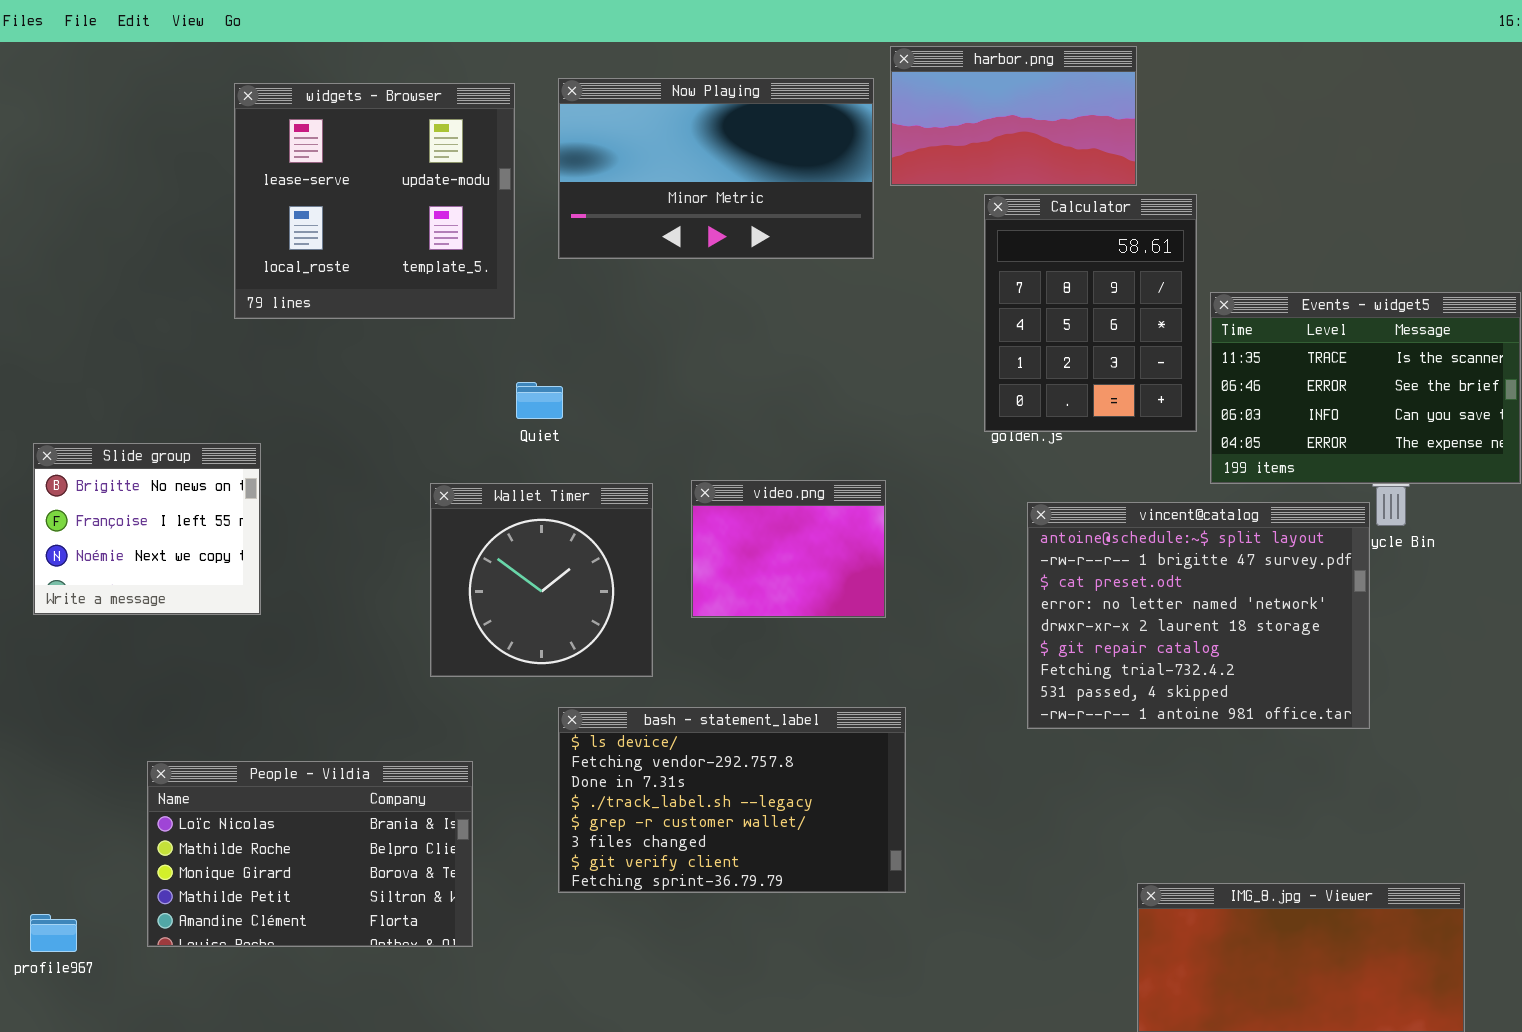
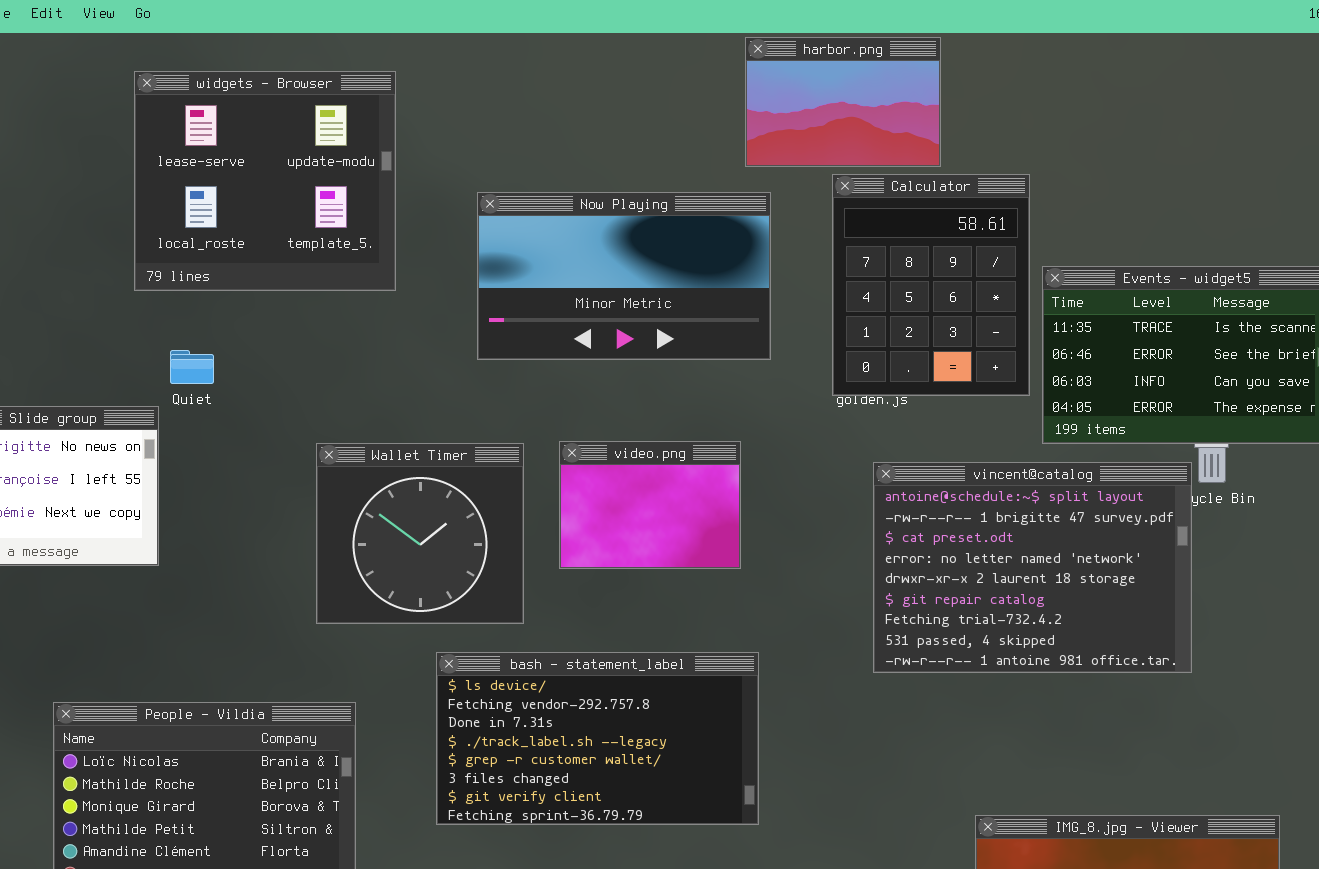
harbor.png: [890,46,1137,186] -> [745,37,941,167], resized
Now Playing: [558,78,874,259] -> [477,192,771,360], moved
Quiet: [516,382,563,419] -> [170,350,214,384], moved

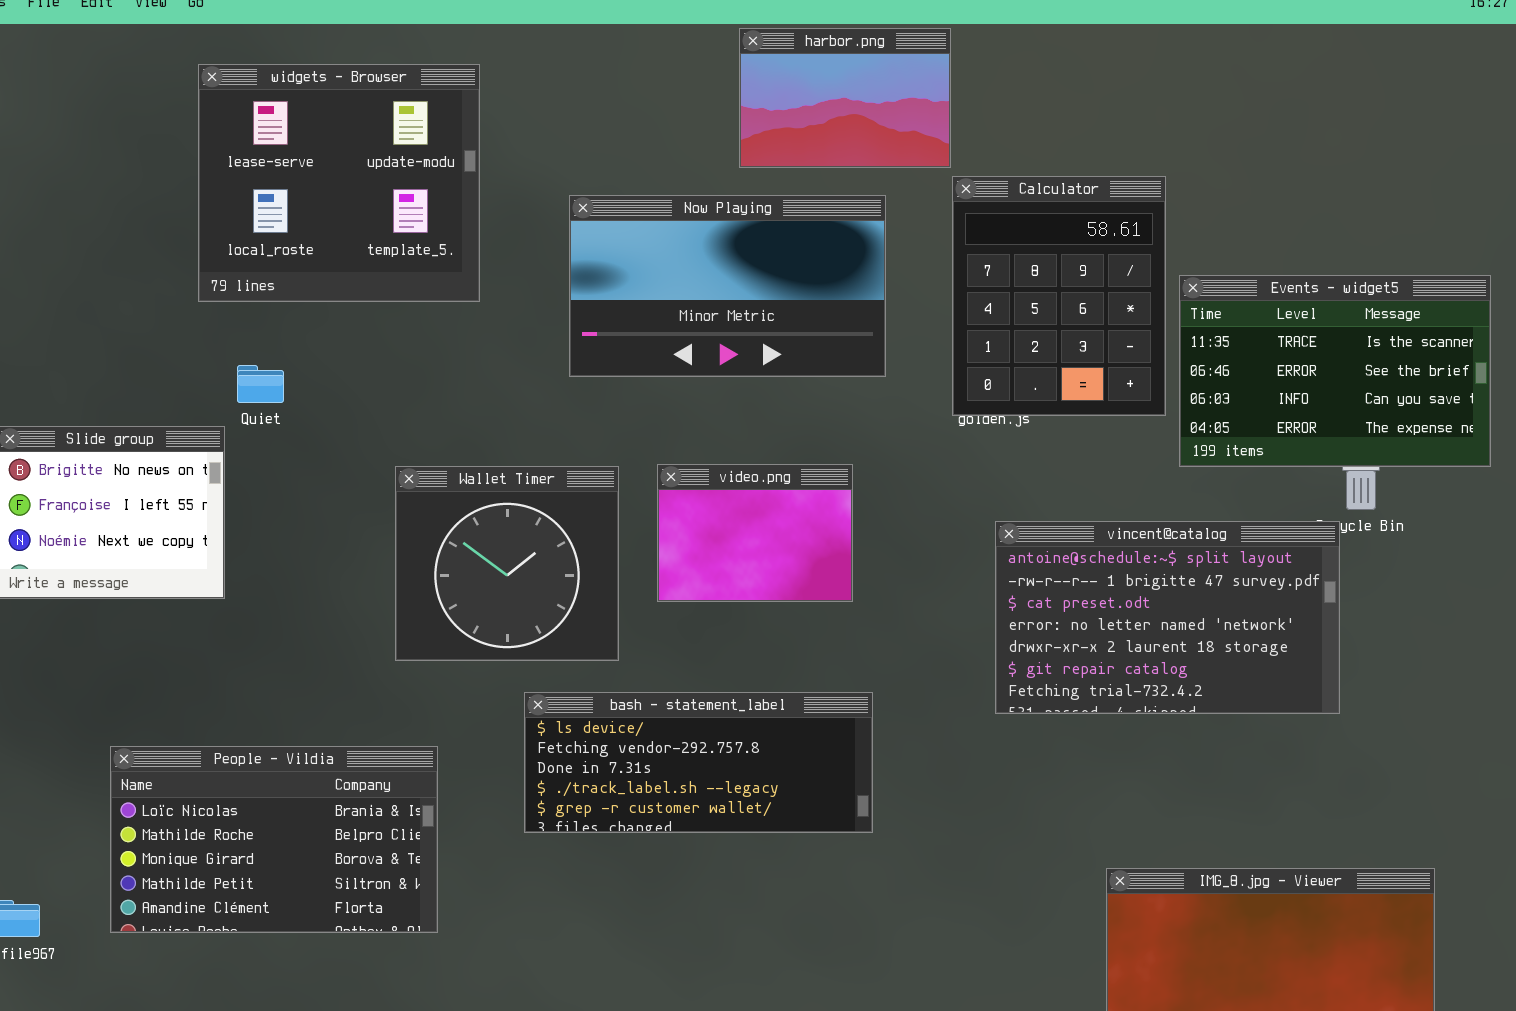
harbor.png: [745,37,941,167] -> [739,28,951,168], moved
vincent@catalog: [873,462,1192,673] -> [995,521,1340,714], resized
bash - statement_label: [436,652,759,825] -> [524,692,873,833], resized

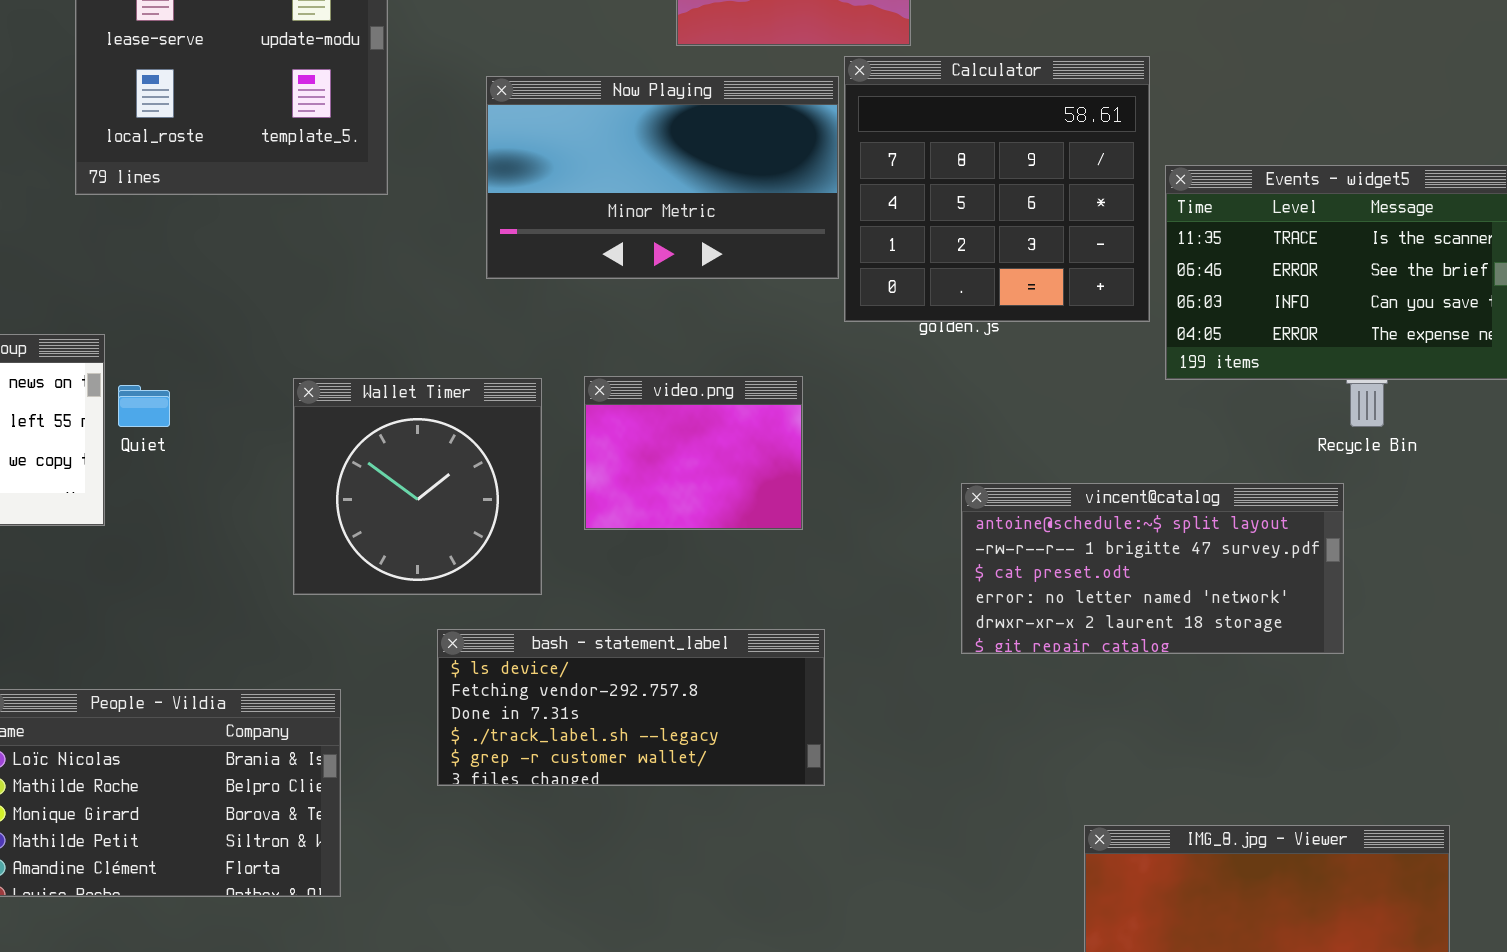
Calculator: [952,176,1166,416] -> [844,56,1150,322], resized
Quiet: [237,365,284,403] -> [118,385,170,427], moved
vincent@catalog: [995,521,1340,714] -> [961,483,1344,654], resized

